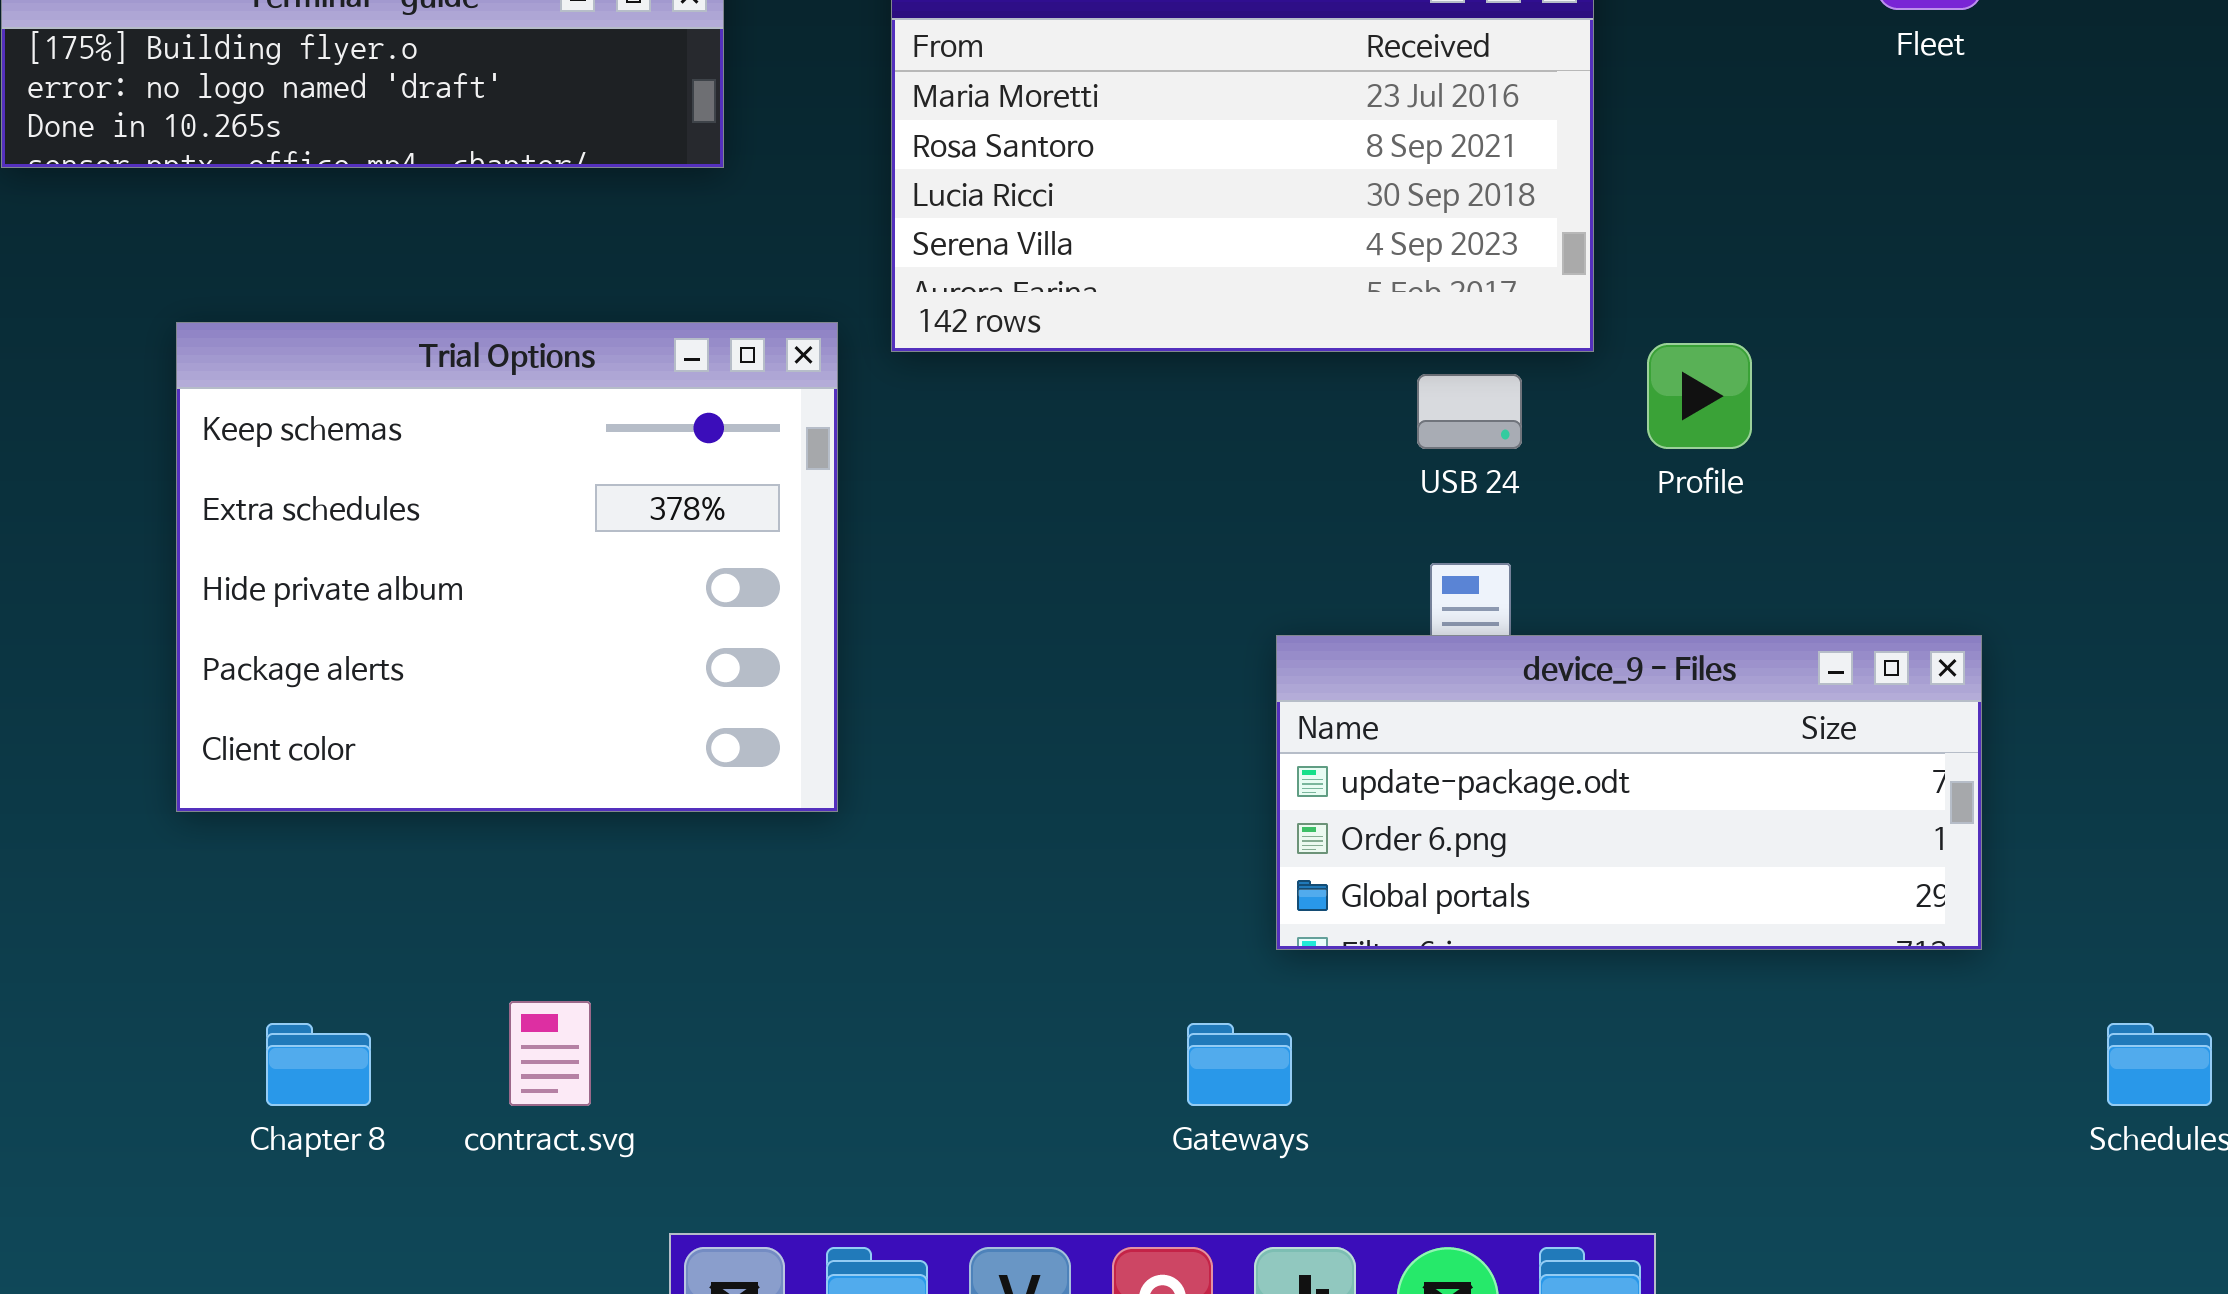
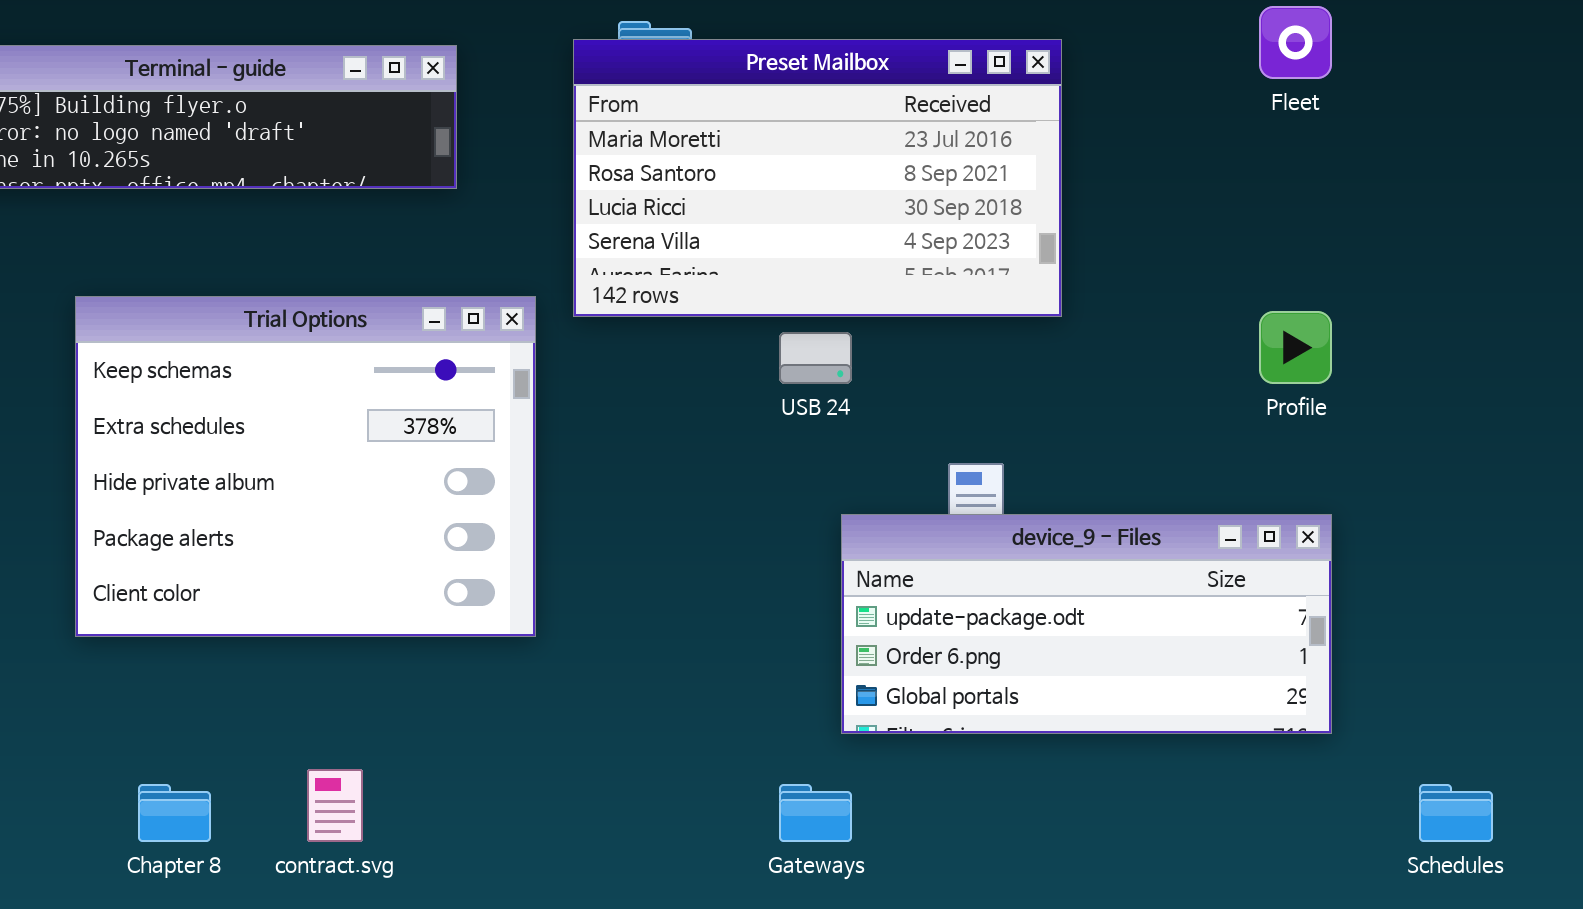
Profile: [1647,343,1752,449] -> [1259,311,1332,384], moved
USB 24: [1417,374,1522,449] -> [779,332,852,384], moved

